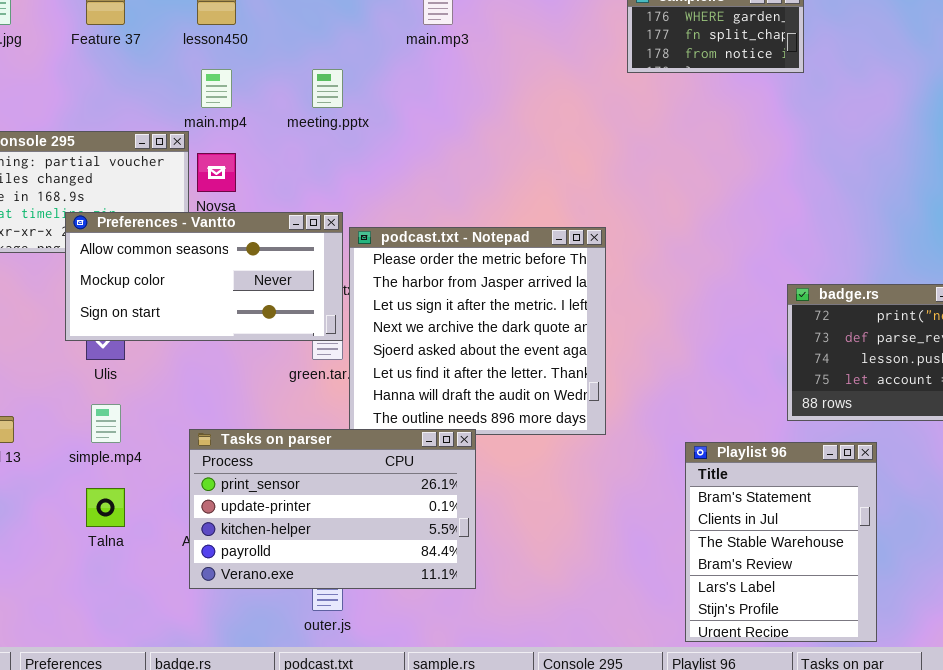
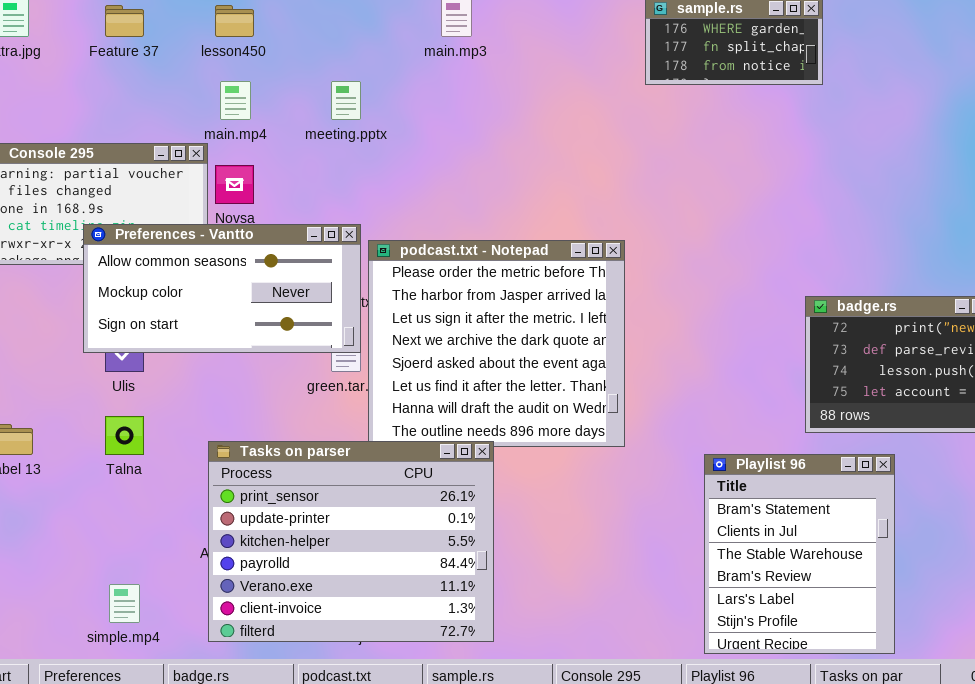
simple.mp4: [91,404,121,443] -> [109,584,140,623], moved
Tasks on parser: [189,429,476,589] -> [208,441,494,642], resized
Talna: [86,488,125,527] -> [105,416,144,455], moved

